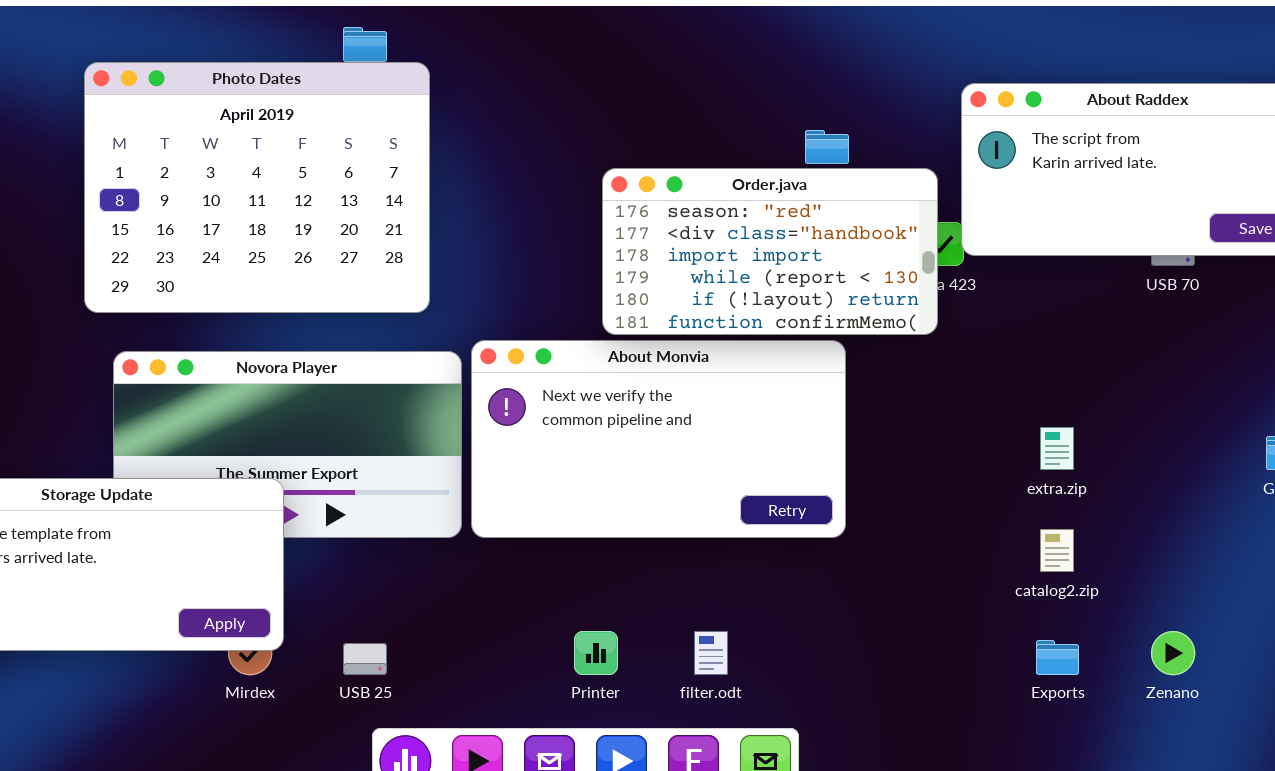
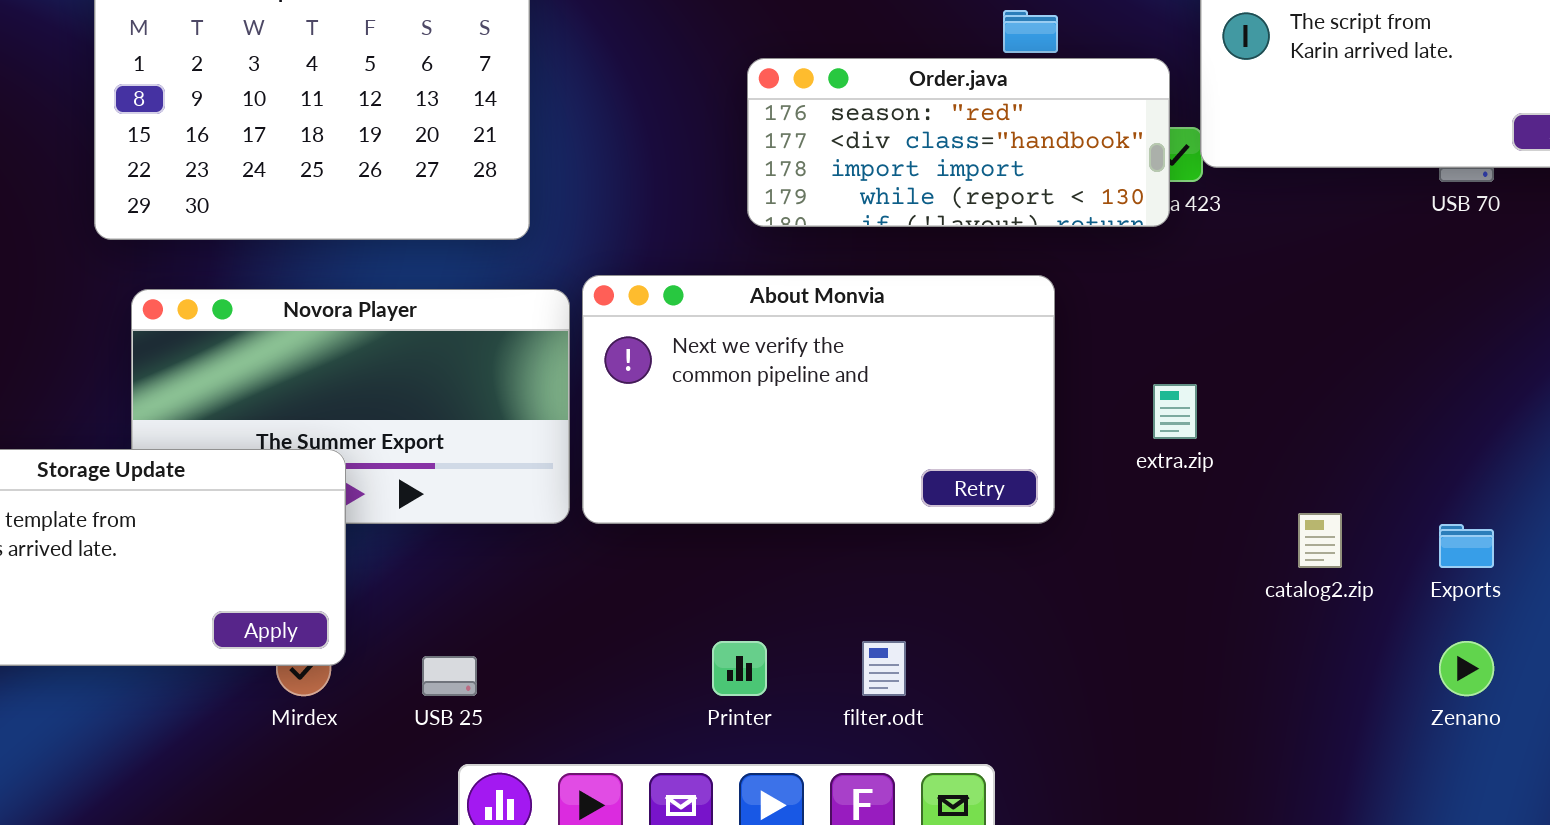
Order.java: [602,168,938,335] -> [747,58,1170,227], resized
extra.zip: [1040,427,1074,470] -> [1153,384,1197,439], moved
Exports: [1036,640,1079,675] -> [1439,524,1494,568], moved

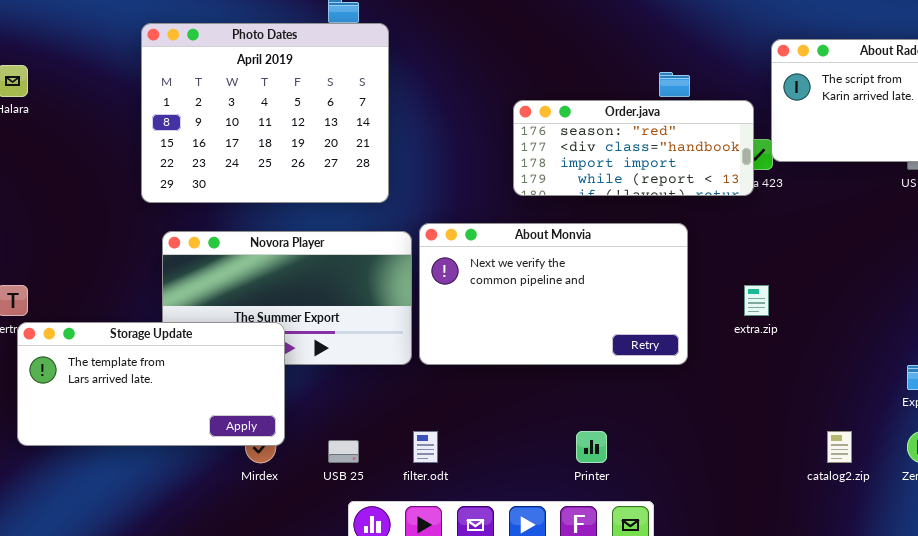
catalog2.zip: [1298,513,1342,568] -> [827,431,852,463], moved
Printer: [712,641,767,696] -> [576,431,607,463], moved
filter.odt: [862,641,906,696] -> [413,431,438,463], moved

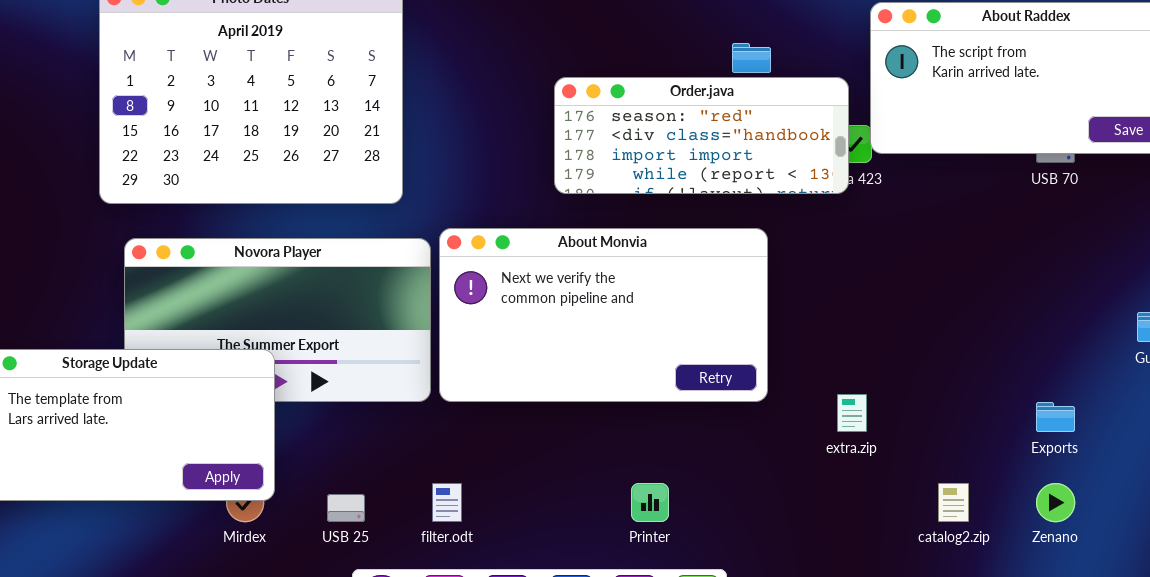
extra.zip: [744,285,769,316] -> [837,394,867,432], moved

